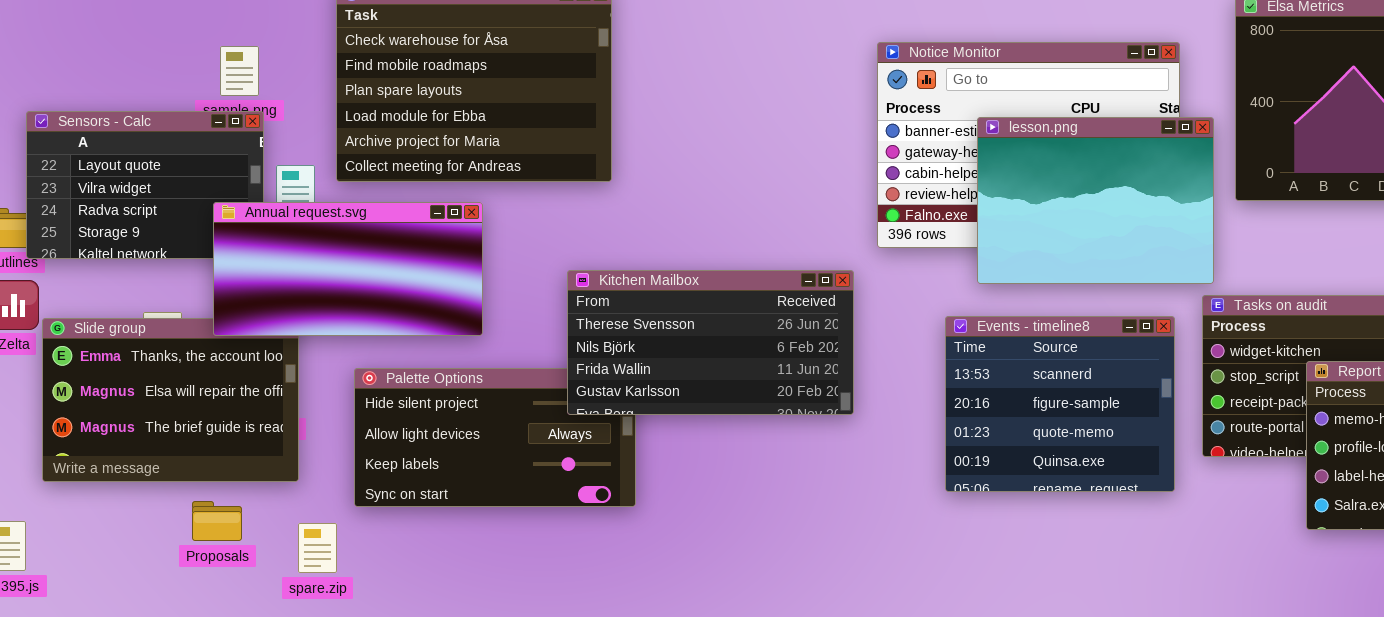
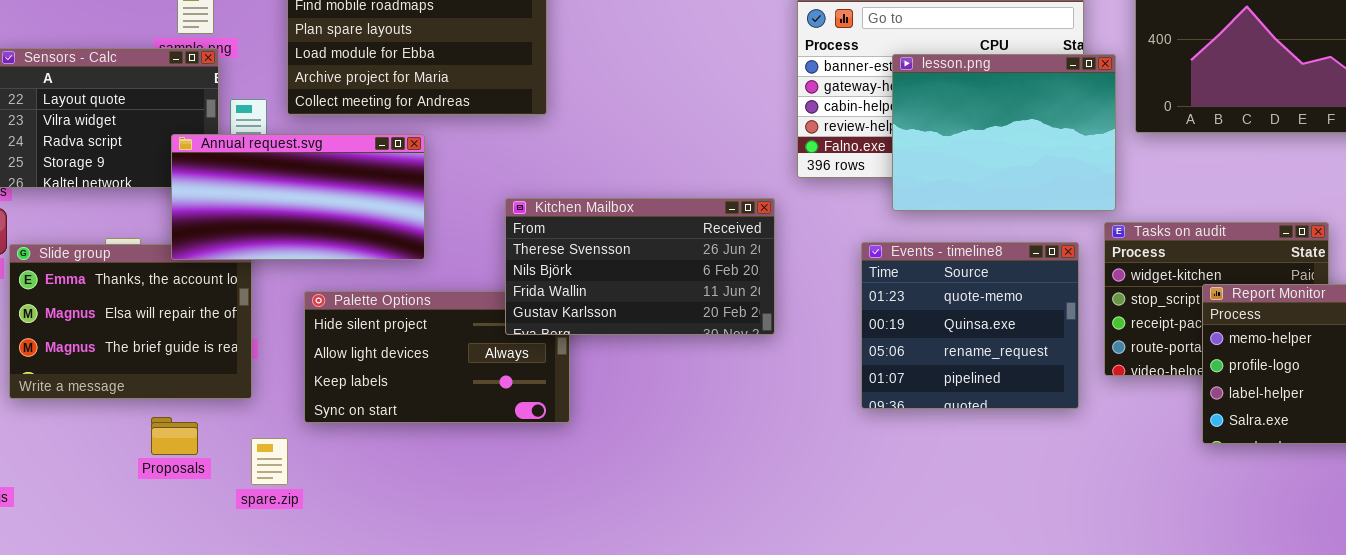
Events - timeline8: [945,316,1175,492] -> [861,242,1079,409], scrolled down 2 rows

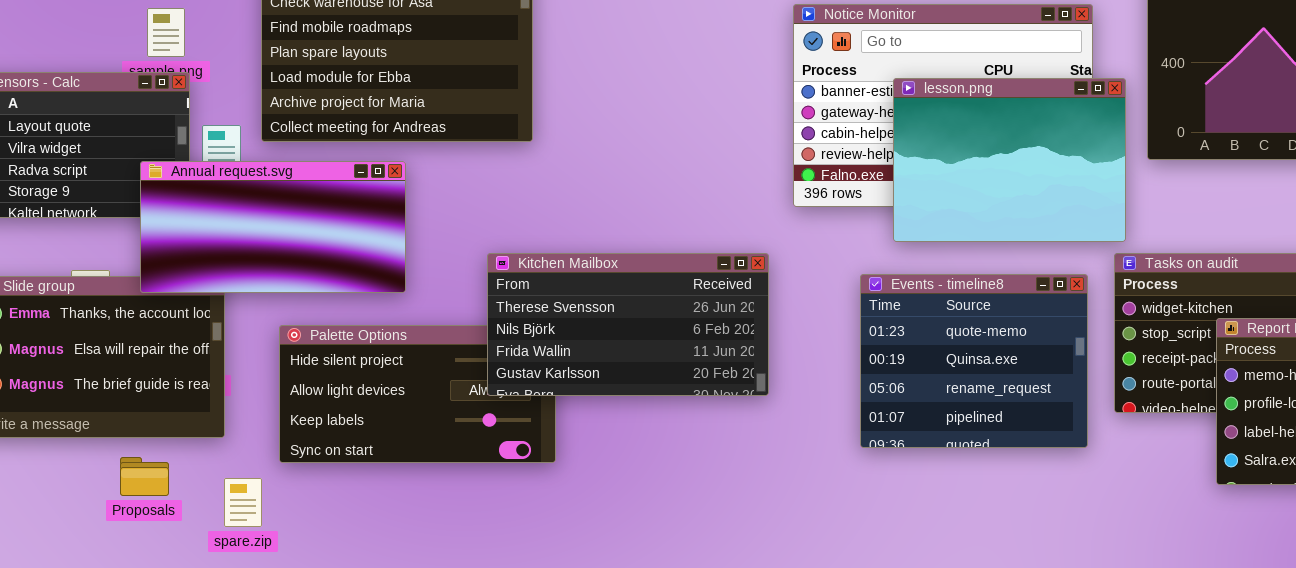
Kitchen Mailbox: [505,198,775,335] -> [487,253,769,396], moved

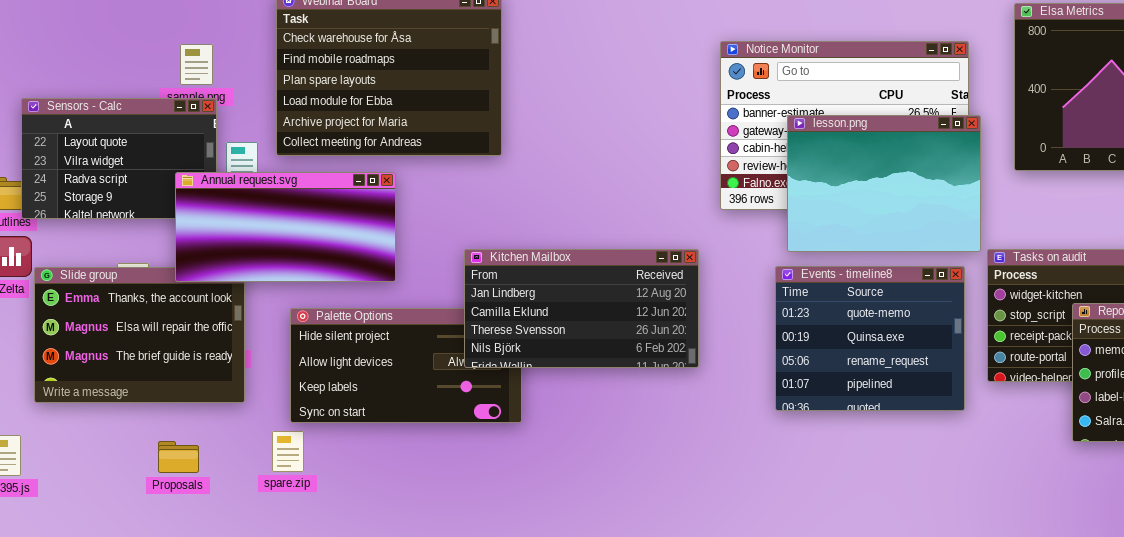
lesson.png: [893,78,1126,242] -> [787,115,981,252], moved
Kitchen Mailbox: [487,253,769,396] -> [464,249,699,368], scrolled up 2 rows
Proposals: [120,457,169,496] -> [158,441,199,473], moved
spare.zip: [224,478,262,527] -> [272,431,304,472], moved

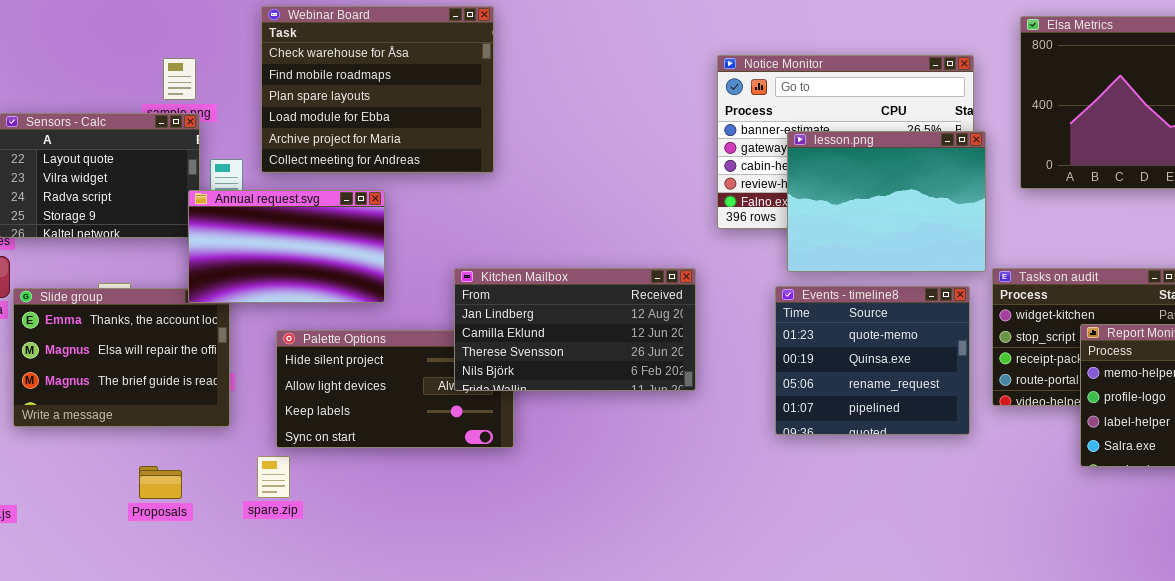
Annual request.svg: [175,172,396,282] -> [188,190,385,303], resized

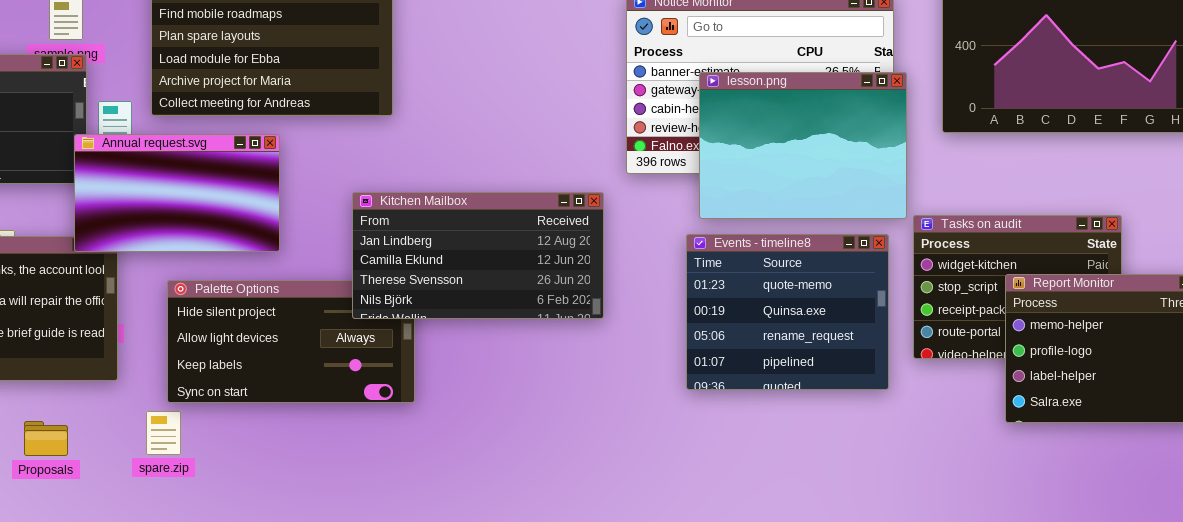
Kitchen Mailbox: [454,268,696,391] -> [352,192,604,319], moved

